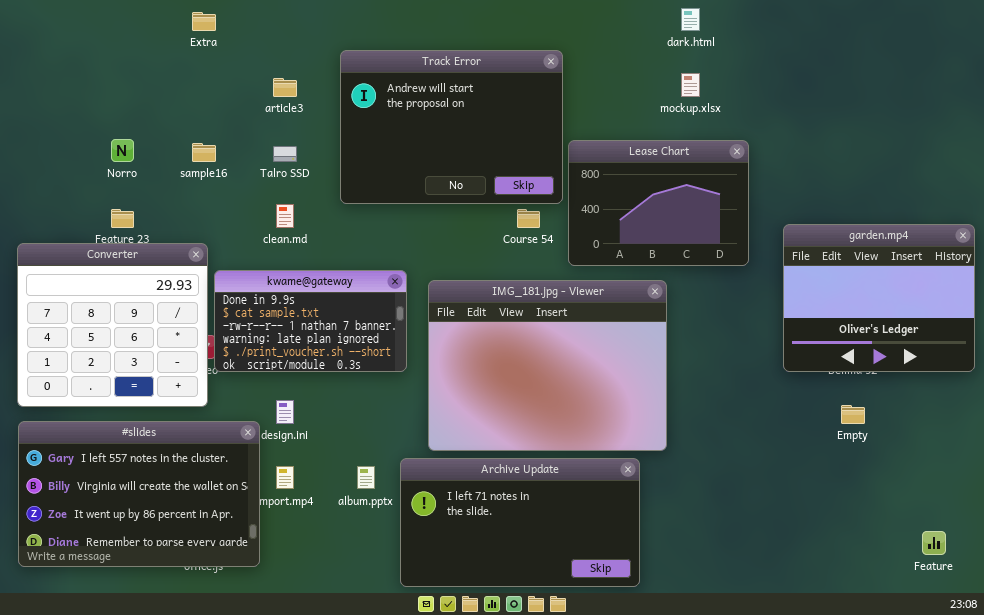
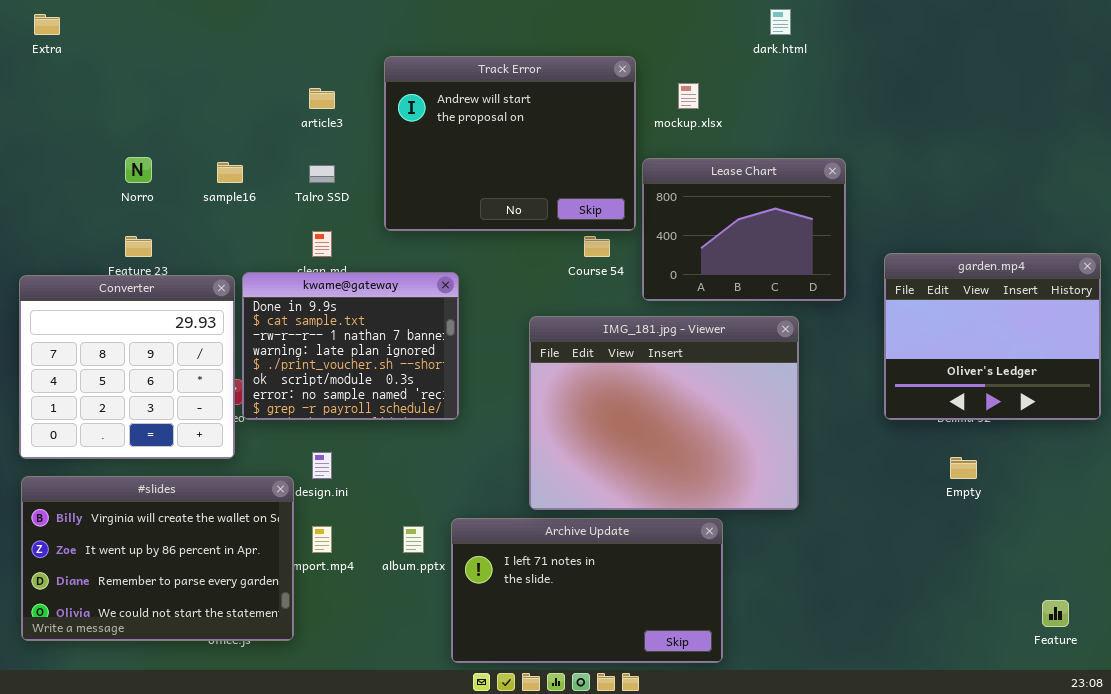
Extra: [192,12,216,31] -> [34,14,60,35], moved
mockup.xlsx: [681,73,700,97] -> [678,83,699,109], moved
kwame@gateway: [214,270,407,372] -> [242,272,459,420], resized
IMG_181.jpg - Viewer: [428,280,667,451] -> [529,316,799,510], moved
#slides: [18,421,260,567] -> [21,476,294,641], scrolled down 1 row

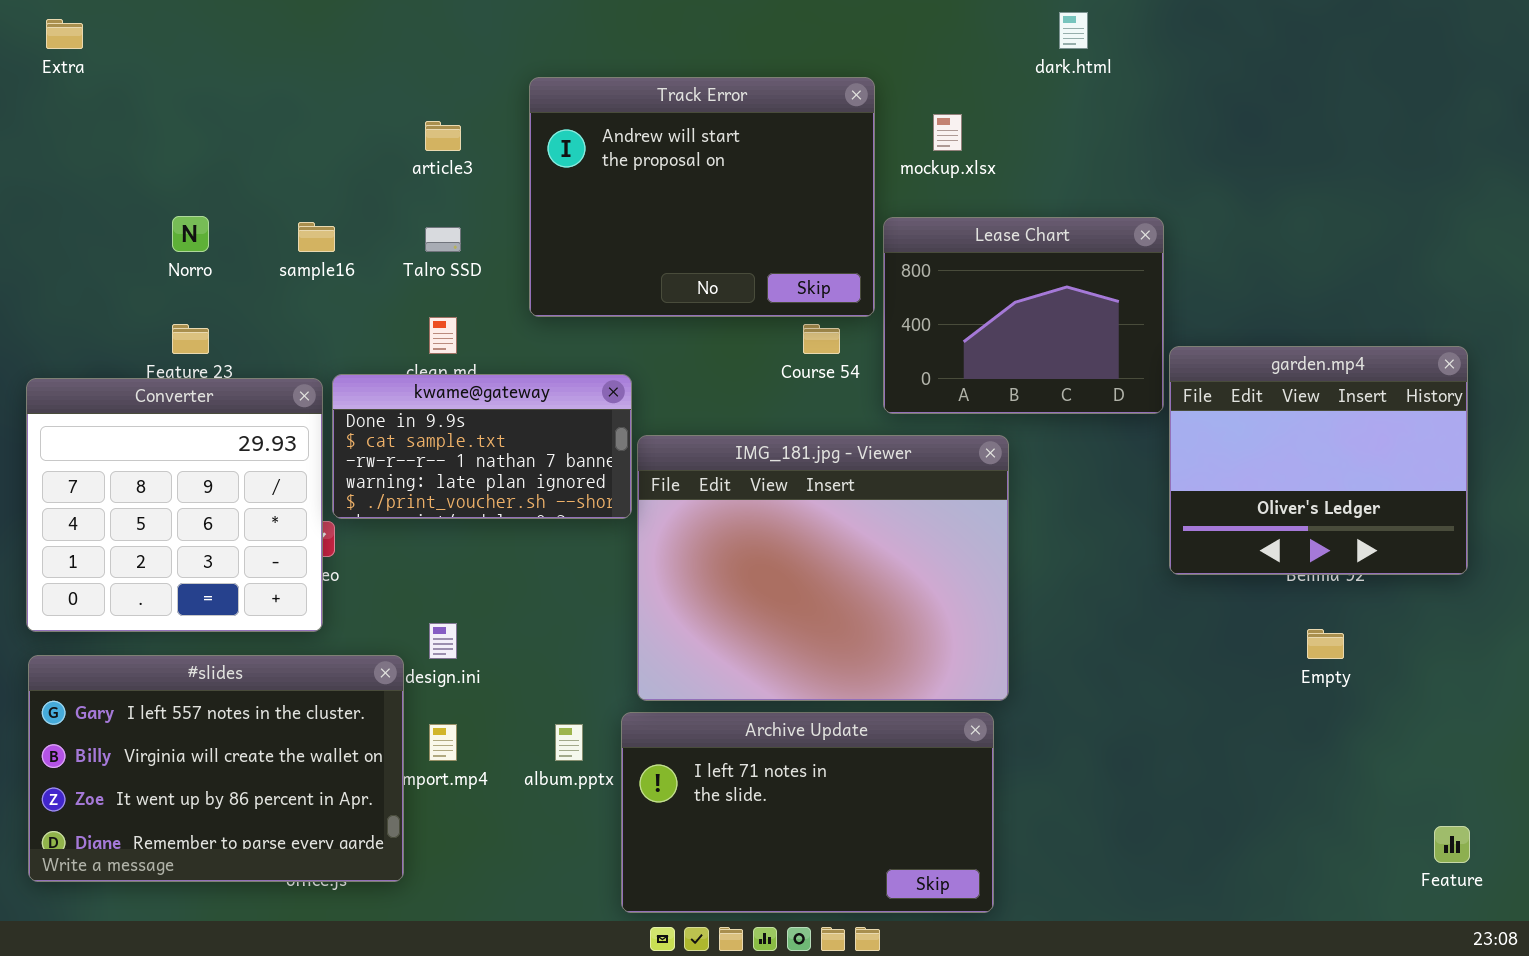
garden.mp4: [884,253,1101,420] -> [1169,346,1468,575], moved
kwame@gateway: [242,272,459,420] -> [332,374,632,519], resized
IMG_181.jpg - Viewer: [529,316,799,510] -> [637,435,1009,701], moved
#slides: [21,476,294,641] -> [28,655,404,882], scrolled up 1 row

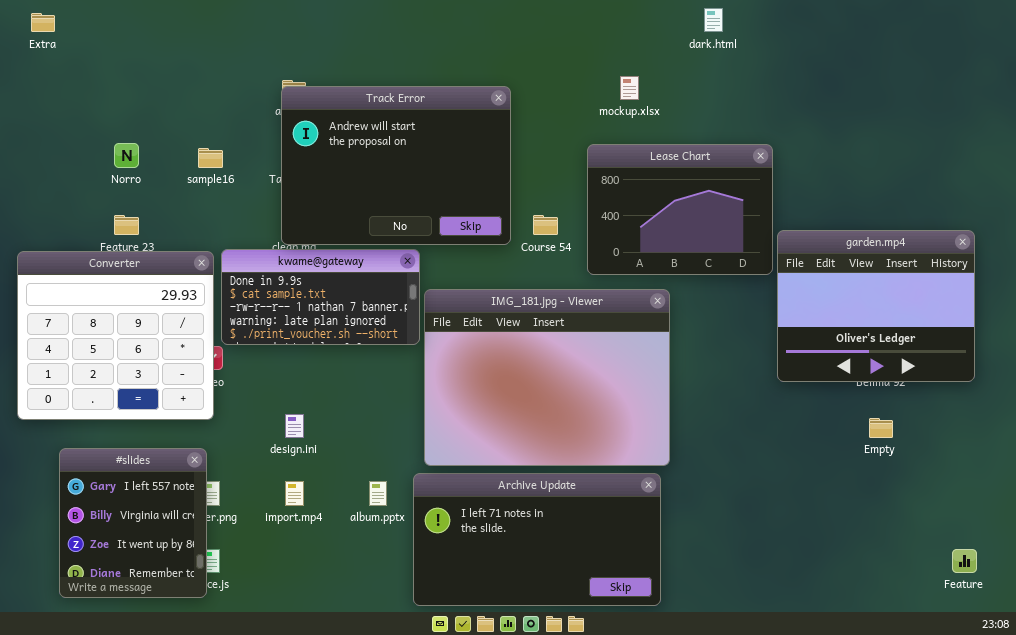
Track Error: [529,77,875,317] -> [281,86,511,245], moved
#slides: [28,655,404,882] -> [59,448,207,598], moved, resized

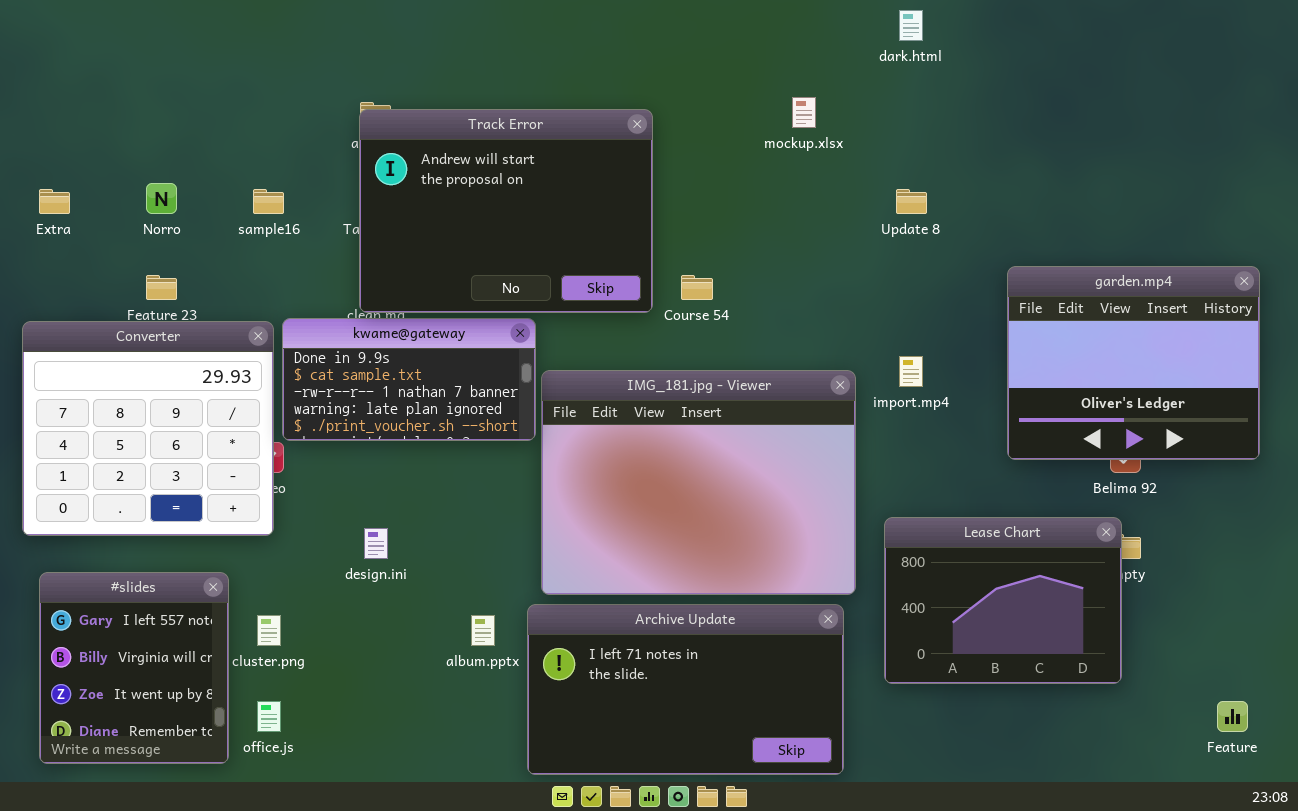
Extra: [31,13,55,32] -> [39,189,70,214], moved
Lease Chart: [587,144,773,275] -> [884,517,1122,684], moved
garden.mp4: [777,230,975,382] -> [1007,266,1260,460], moved
#slides: [59,448,207,598] -> [39,572,229,764], moved
import.mp4: [285,481,304,506] -> [899,356,923,387], moved

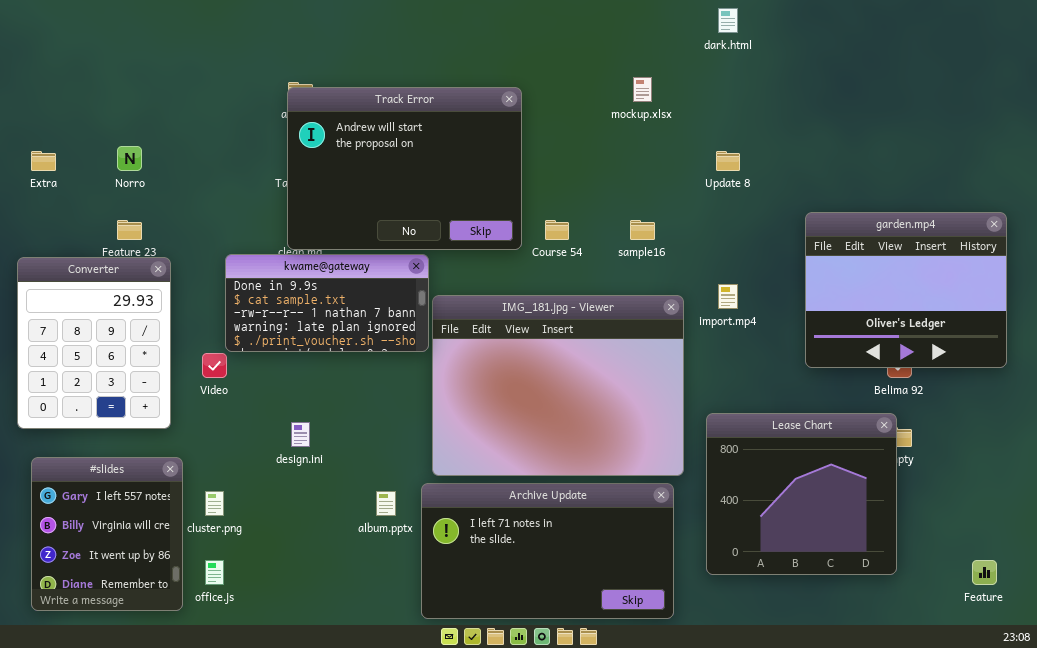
sample16: [253,189,284,214] -> [630,220,655,240], moved
Converter: [22,321,274,536] -> [17,257,171,429], resized
Lease Chart: [884,517,1122,684] -> [706,413,897,575], resized

